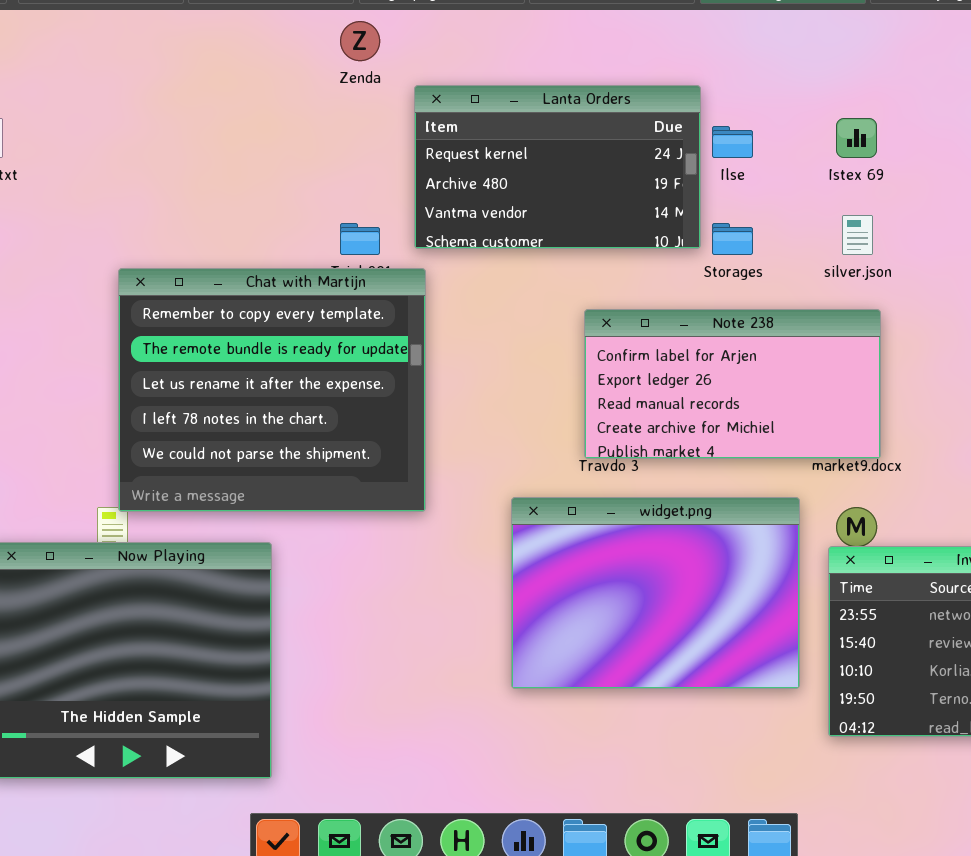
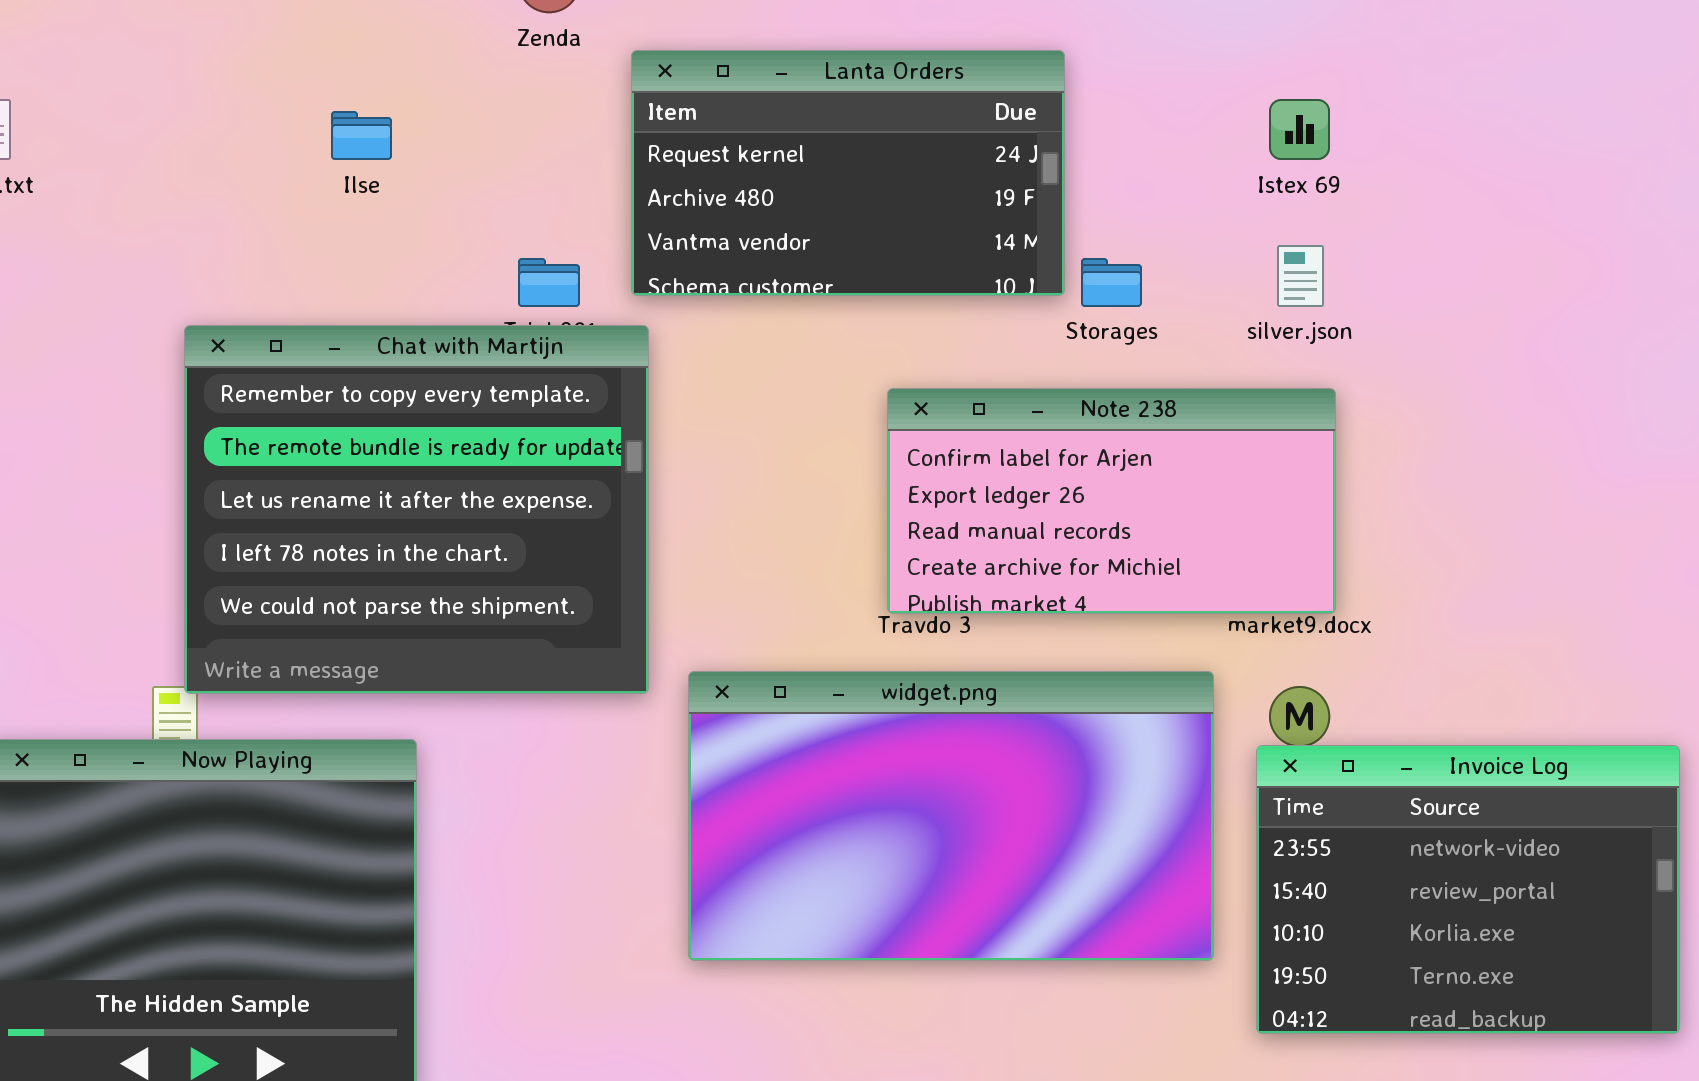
Ilse: [712,126,753,158] -> [331,111,392,160], moved
widget.png: [511,497,800,689] -> [688,671,1214,961], resized

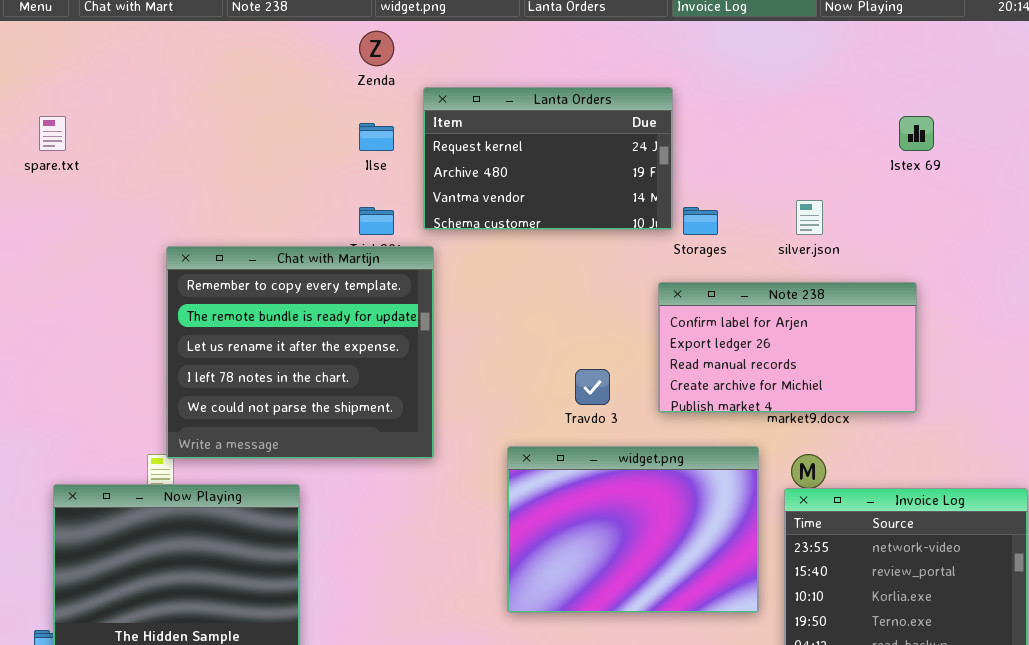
Istex 69: [1269,99,1330,160] -> [899,116,934,151], moved
Ilse: [331,111,392,160] -> [359,123,394,151], moved
Note 238: [887,388,1336,614] -> [658,282,917,413], moved
widget.png: [688,671,1214,961] -> [507,446,759,613], resized

